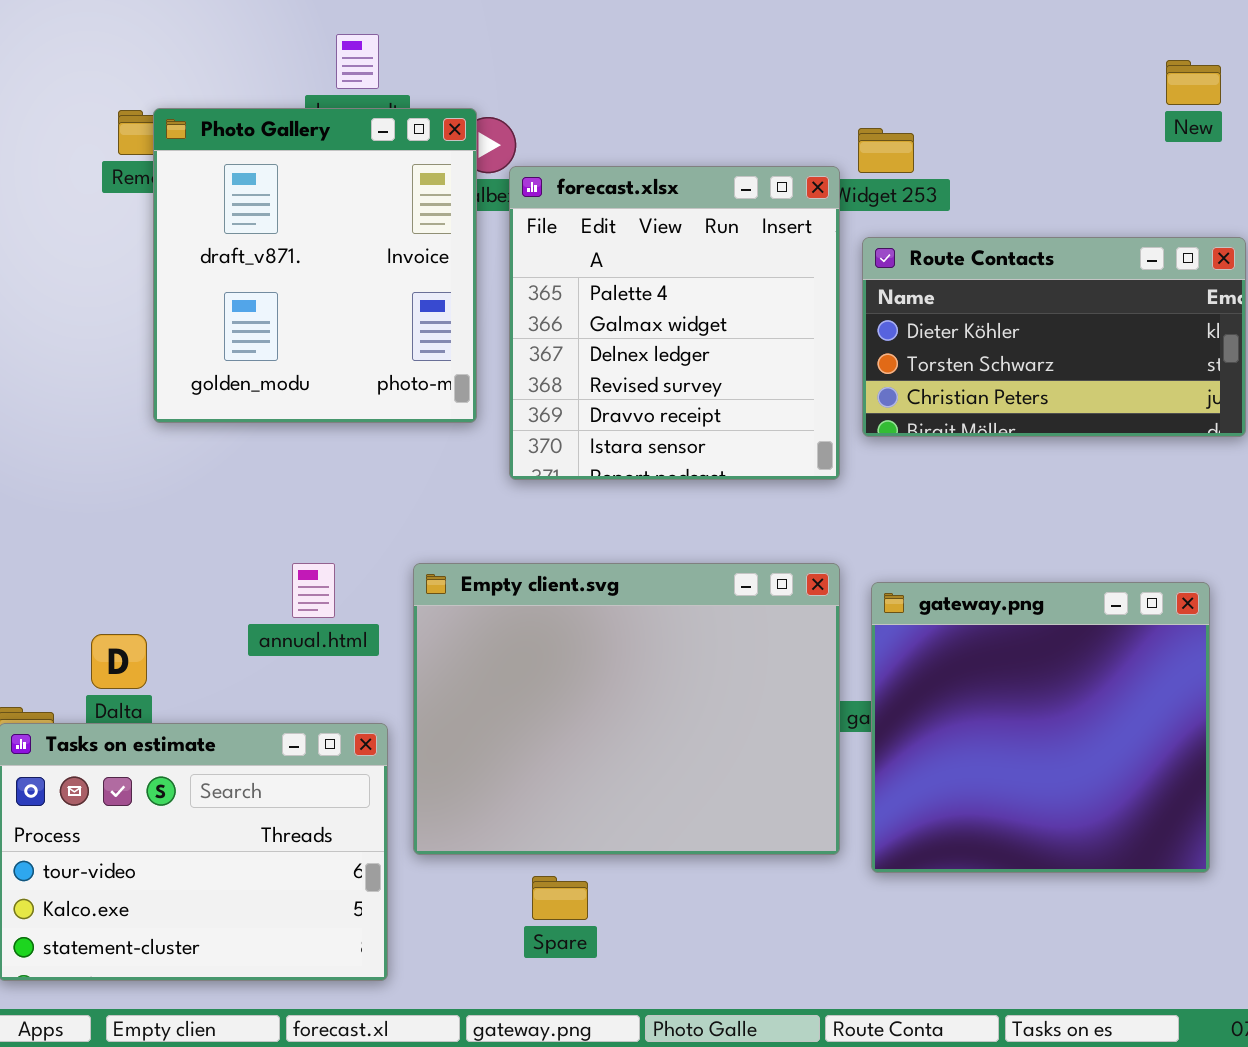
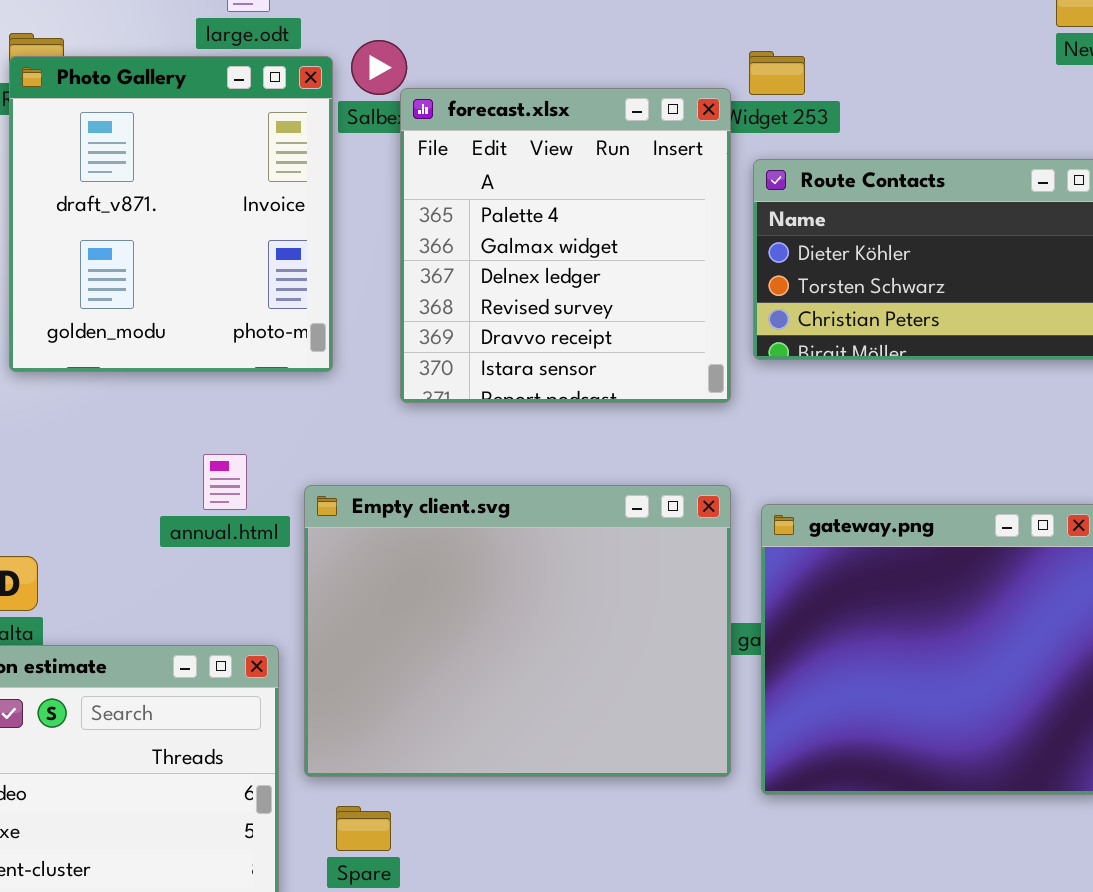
Photo Gallery: [153,108,477,423] -> [9,56,333,372], moved
annual.html: [292,563,335,618] -> [203,454,247,510], moved
Spare: [532,876,588,920] -> [336,806,391,851], moved

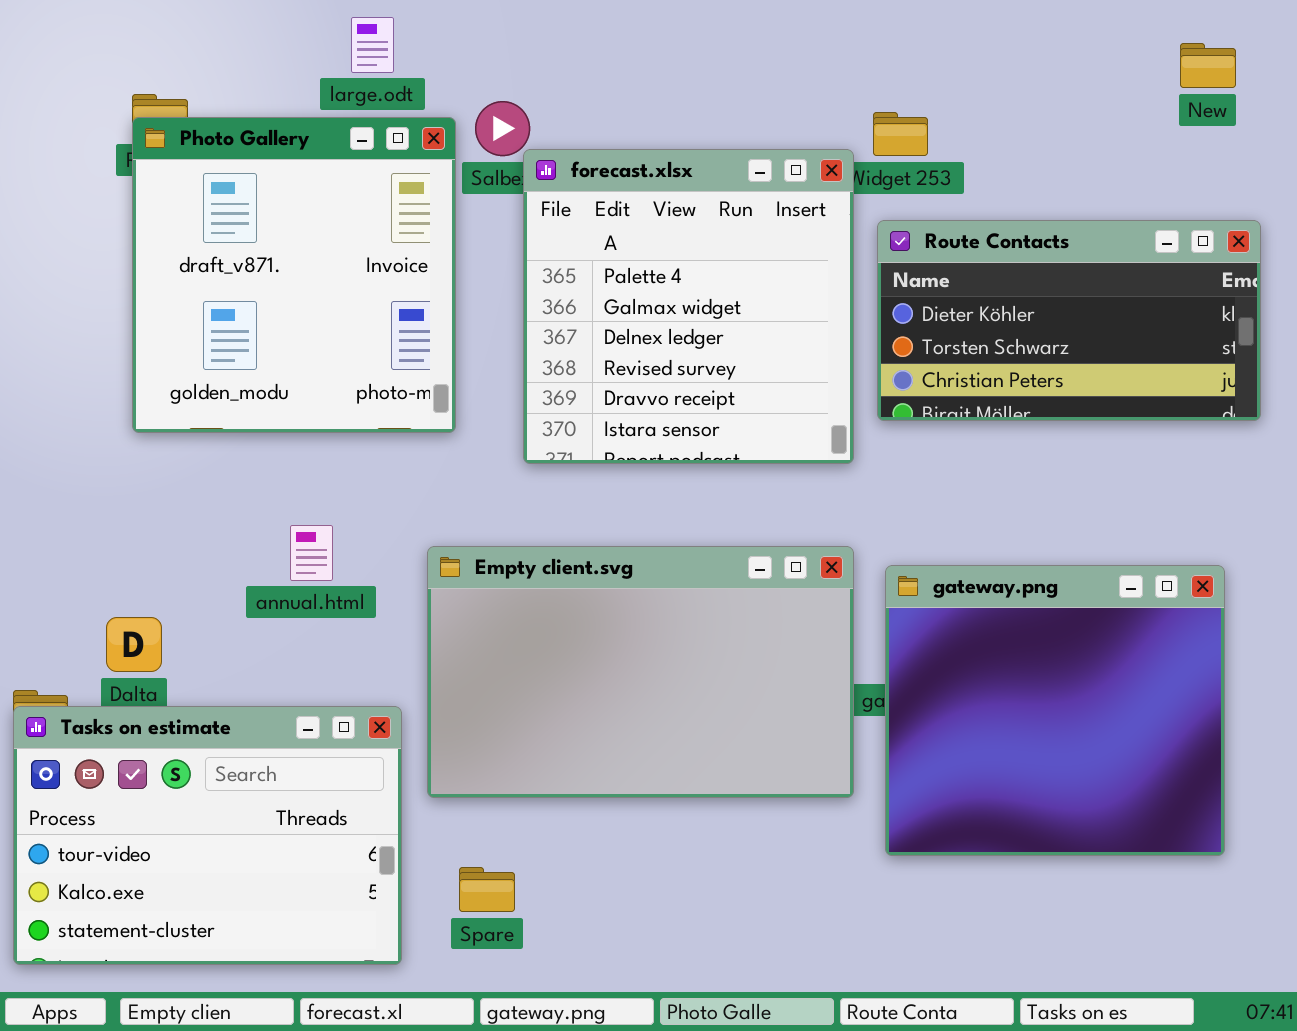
annual.html: [203,454,247,510] -> [290,525,333,581], moved
Empty client.svg: [304,485,731,777] -> [427,546,854,798], resized

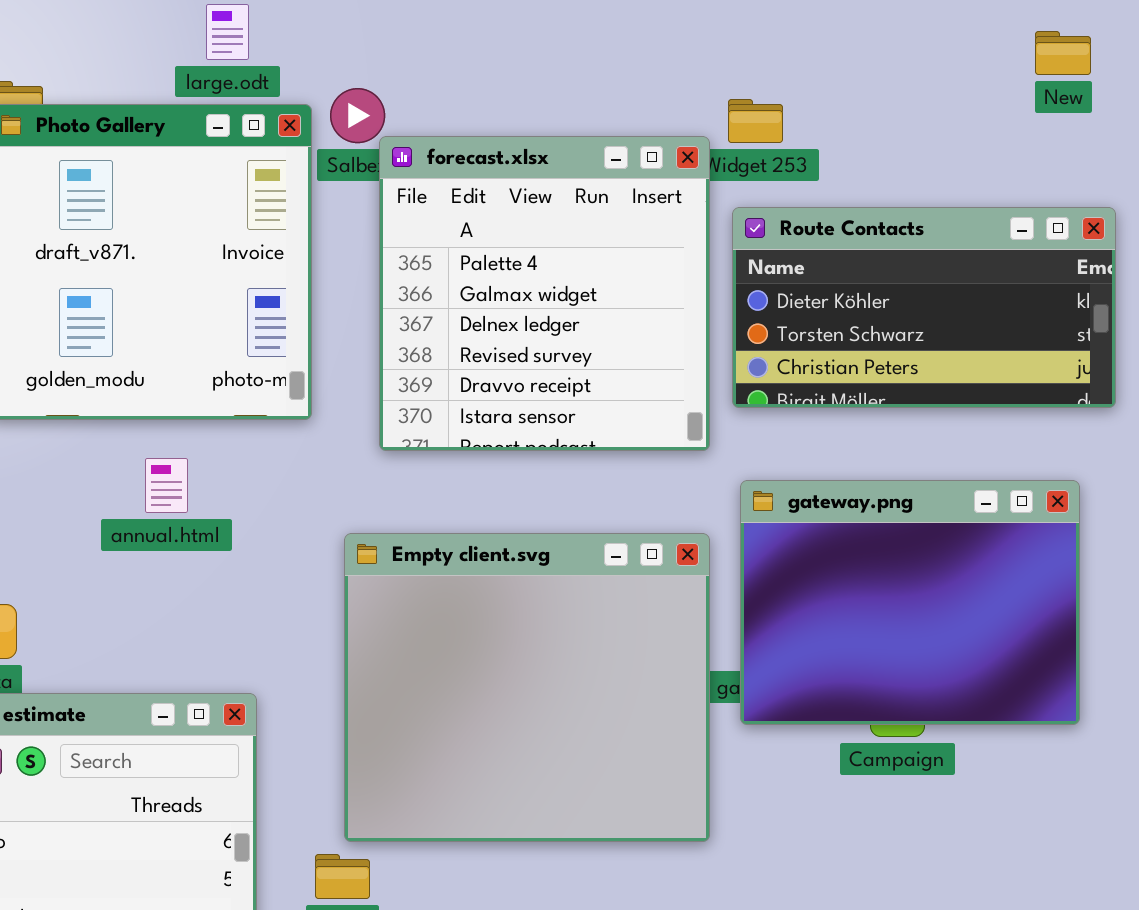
annual.html: [290,525,333,581] -> [145,458,188,513], moved
Empty client.svg: [427,546,854,798] -> [344,533,710,842], resized
gateway.png: [885,565,1225,856] -> [740,480,1080,725], moved, resized

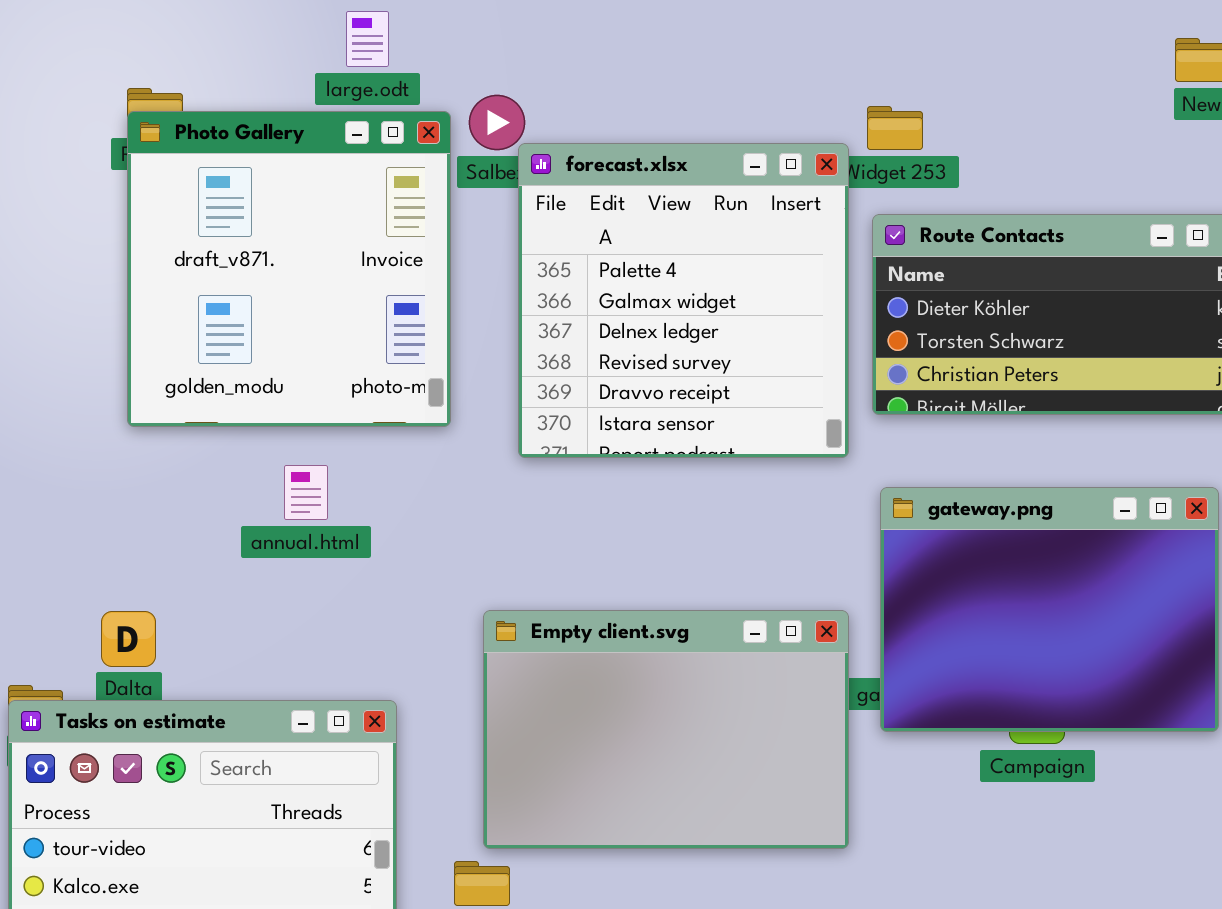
Empty client.svg: [344,533,710,842] -> [483,610,849,849], resized

